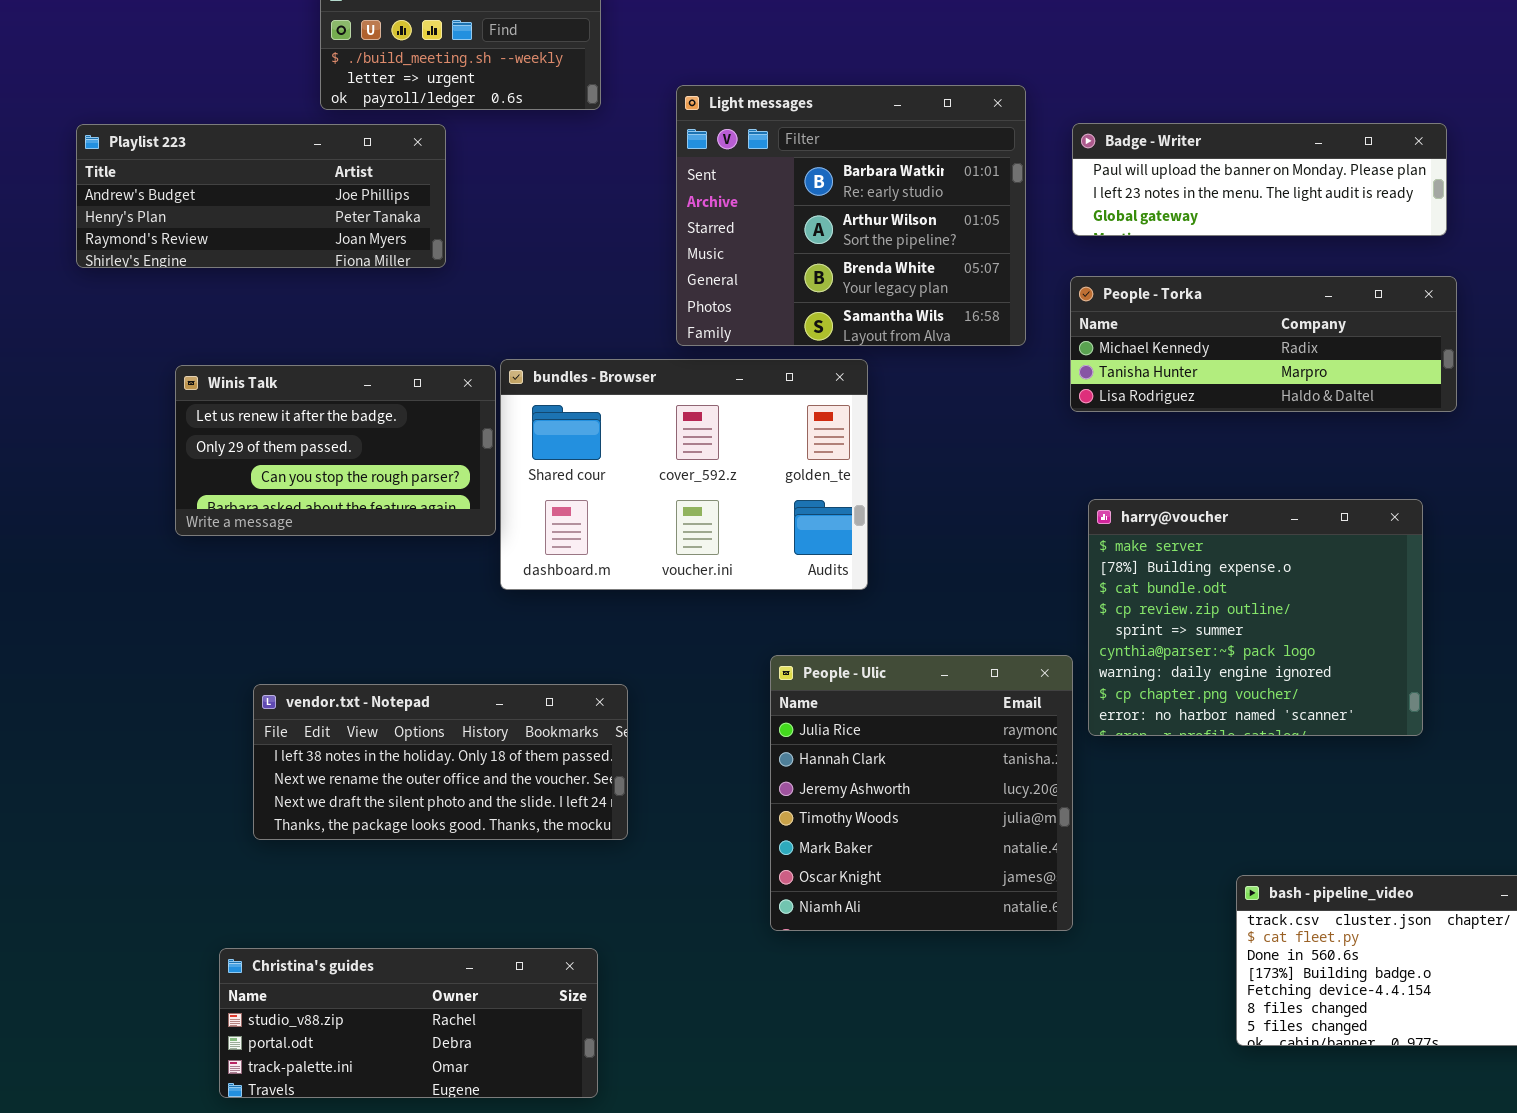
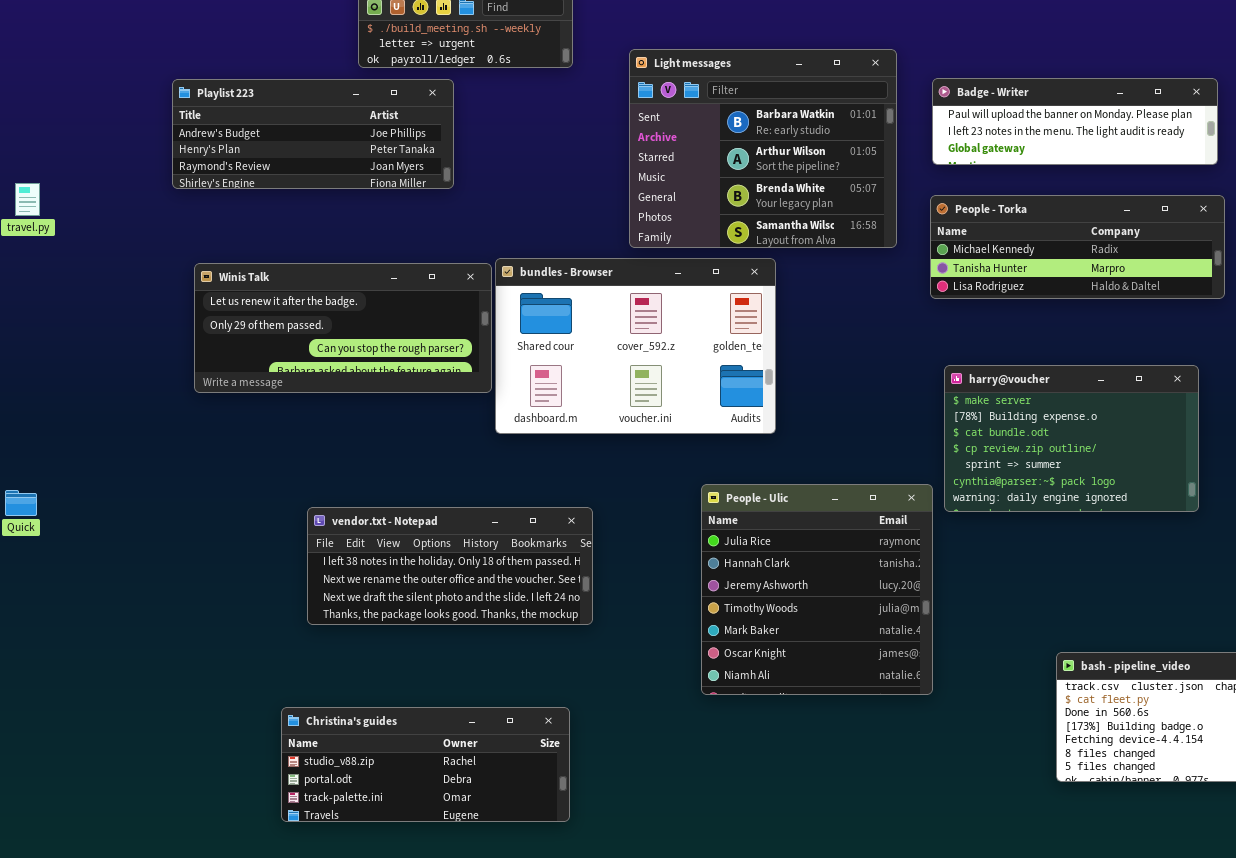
Winis Talk: [175,365,496,536] -> [194,263,492,393], resized
harry@voucher: [1088,499,1423,736] -> [944,365,1199,512], resized

